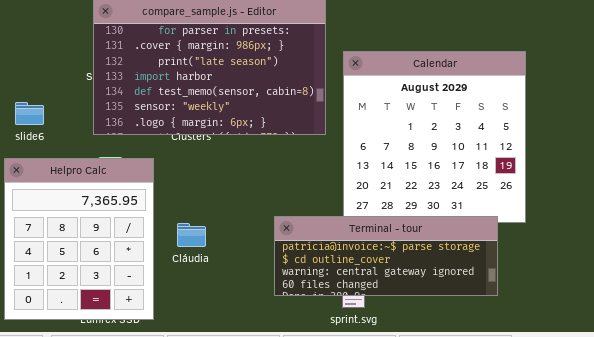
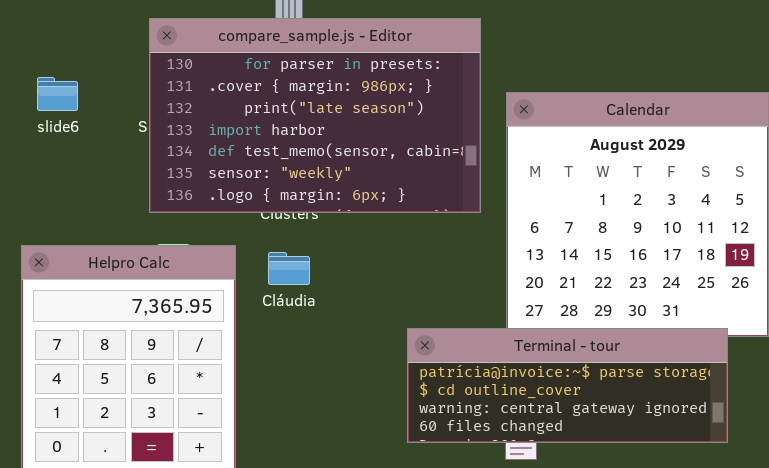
slide6: [15,102,44,125] -> [37,77,78,111], moved
Cláudia: [177,223,206,247] -> [268,252,310,285], moved

